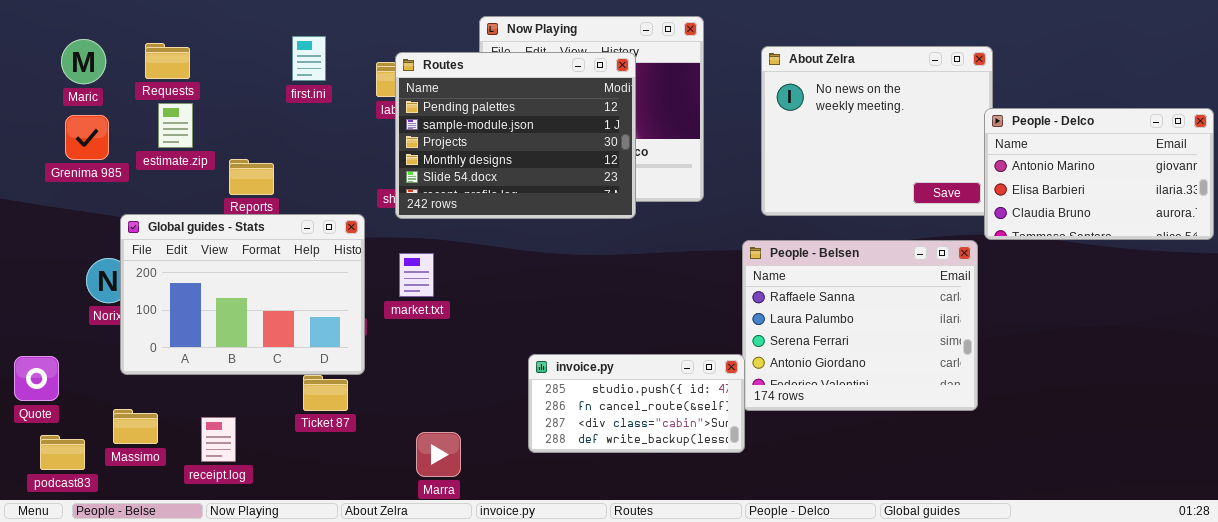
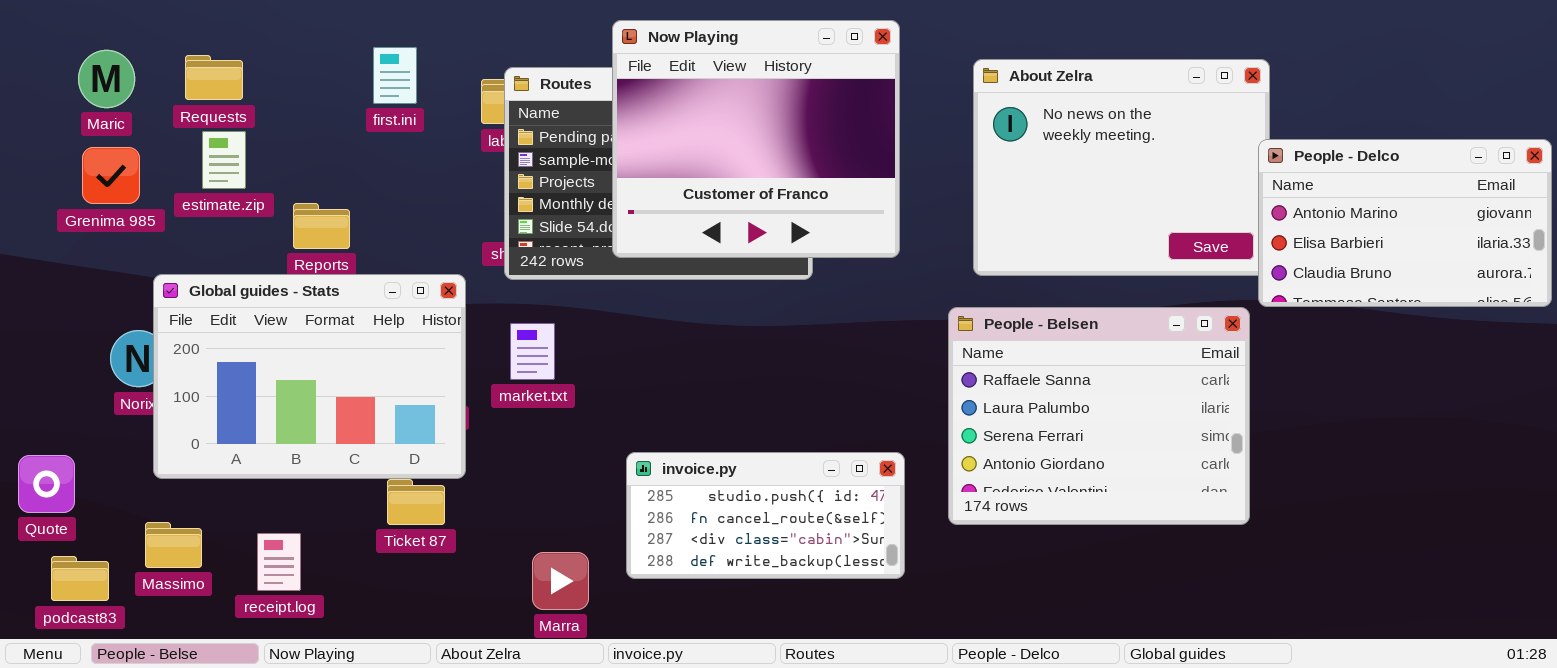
Now Playing: [479,16,704,202] -> [612,20,900,258], raised
invoice.py: [528,354,745,453] -> [626,452,905,579], moved

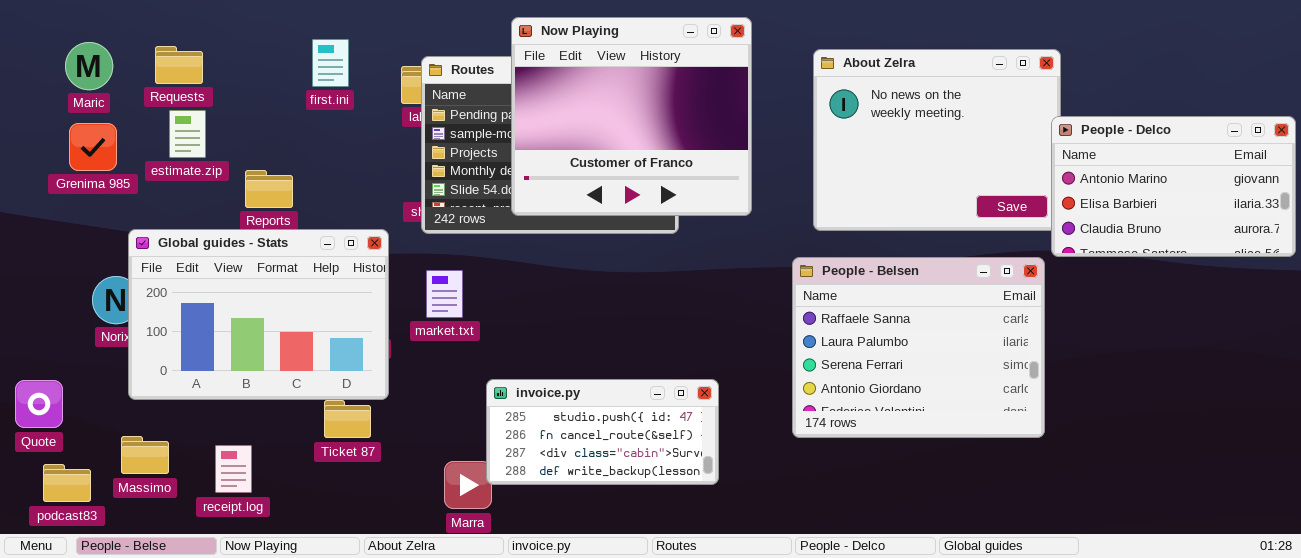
invoice.py: [626,452,905,579] -> [486,379,719,485], moved

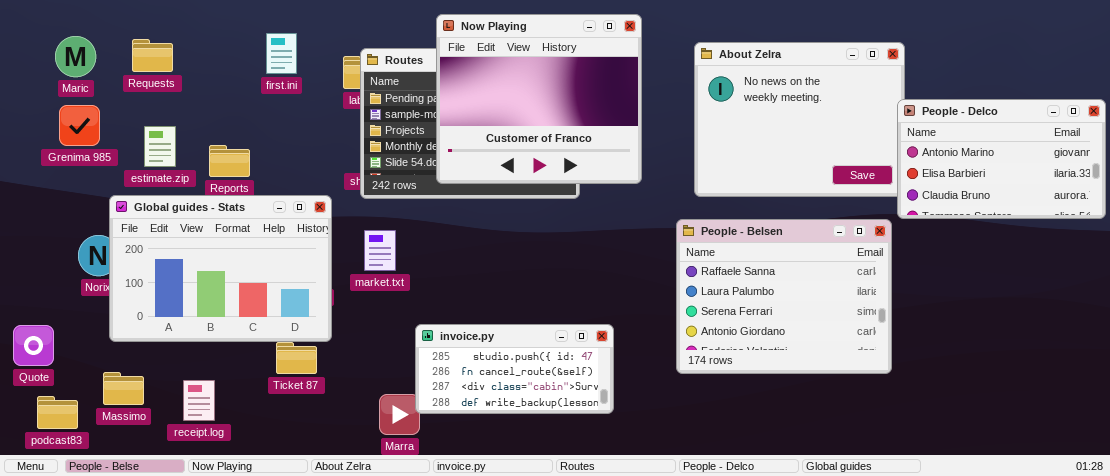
estimate.zip: [169,110,206,158] -> [144,126,176,167], moved

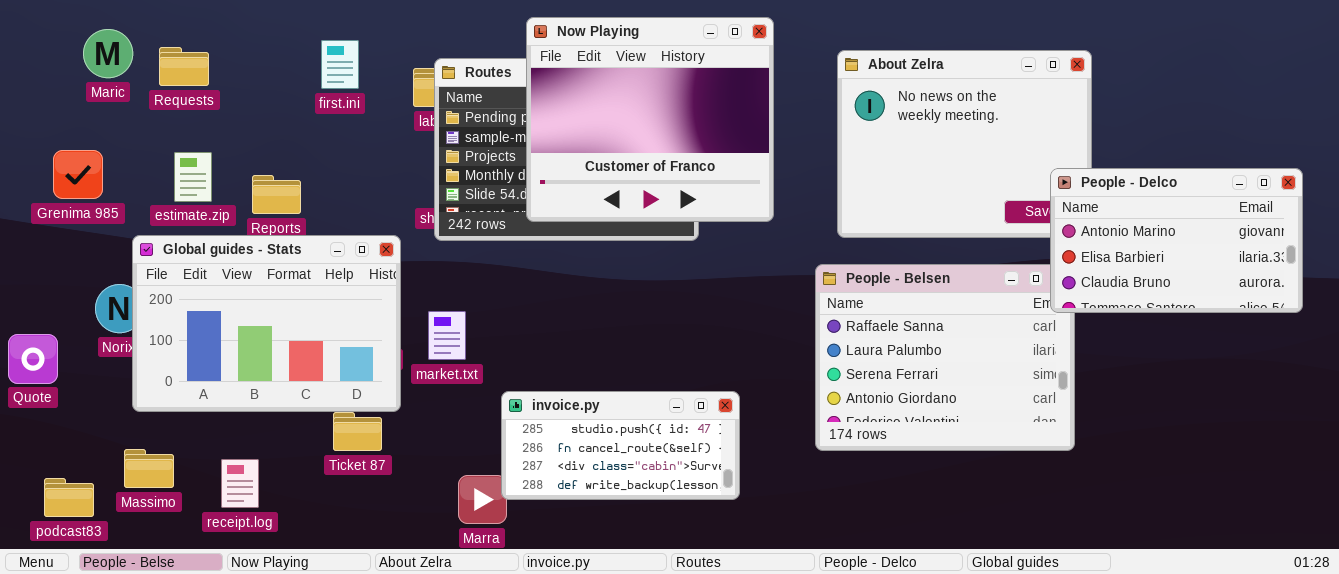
Maric: [55,36,96,77] -> [83,29,133,78], moved
People - Delco: [897,99,1106,219] -> [1050,168,1303,313], moved
Grenima 985: [59,105,100,146] -> [53,150,103,199], moved
market.txt: [364,230,396,271] -> [428,311,466,360], moved
Quote: [13,325,54,366] -> [8,334,58,384], moved

